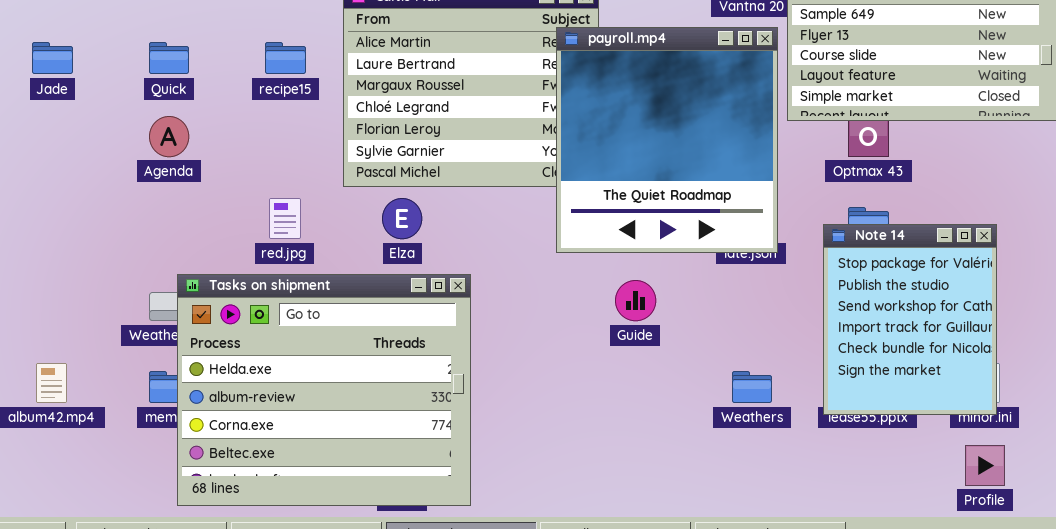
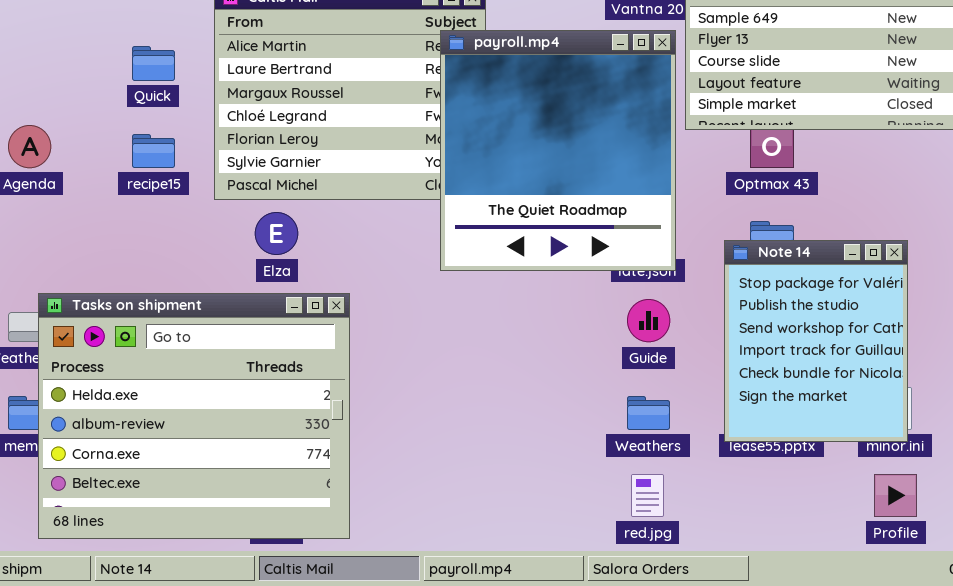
Quick: [149,42,189,74] -> [132,46,175,81], moved
recipe15: [265,42,306,74] -> [132,134,175,168], moved
red.jpg: [269,198,301,239] -> [631,474,664,517], moved
Guide: [615,280,656,321] -> [627,299,670,342], moved

